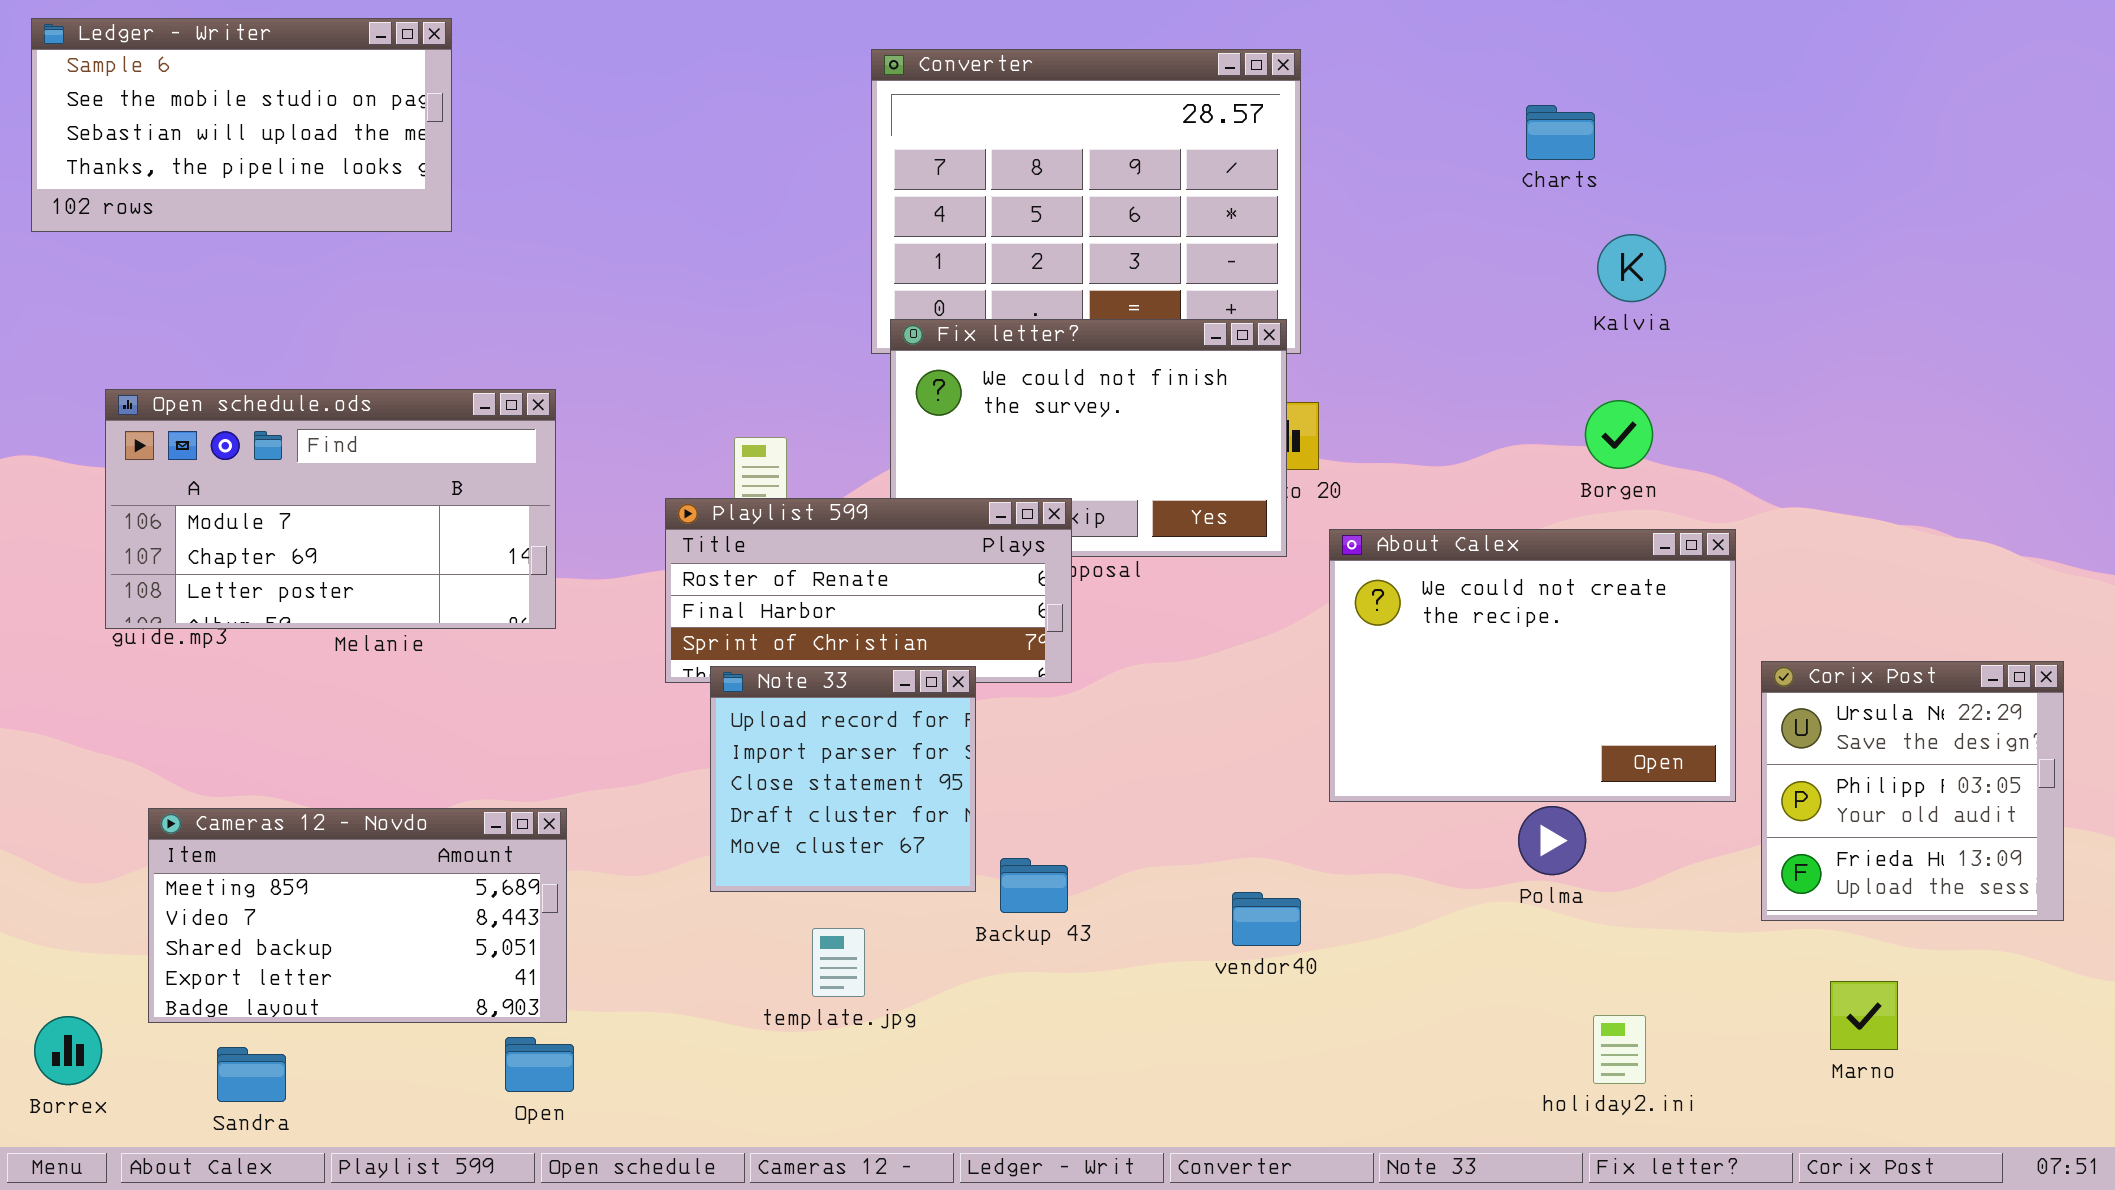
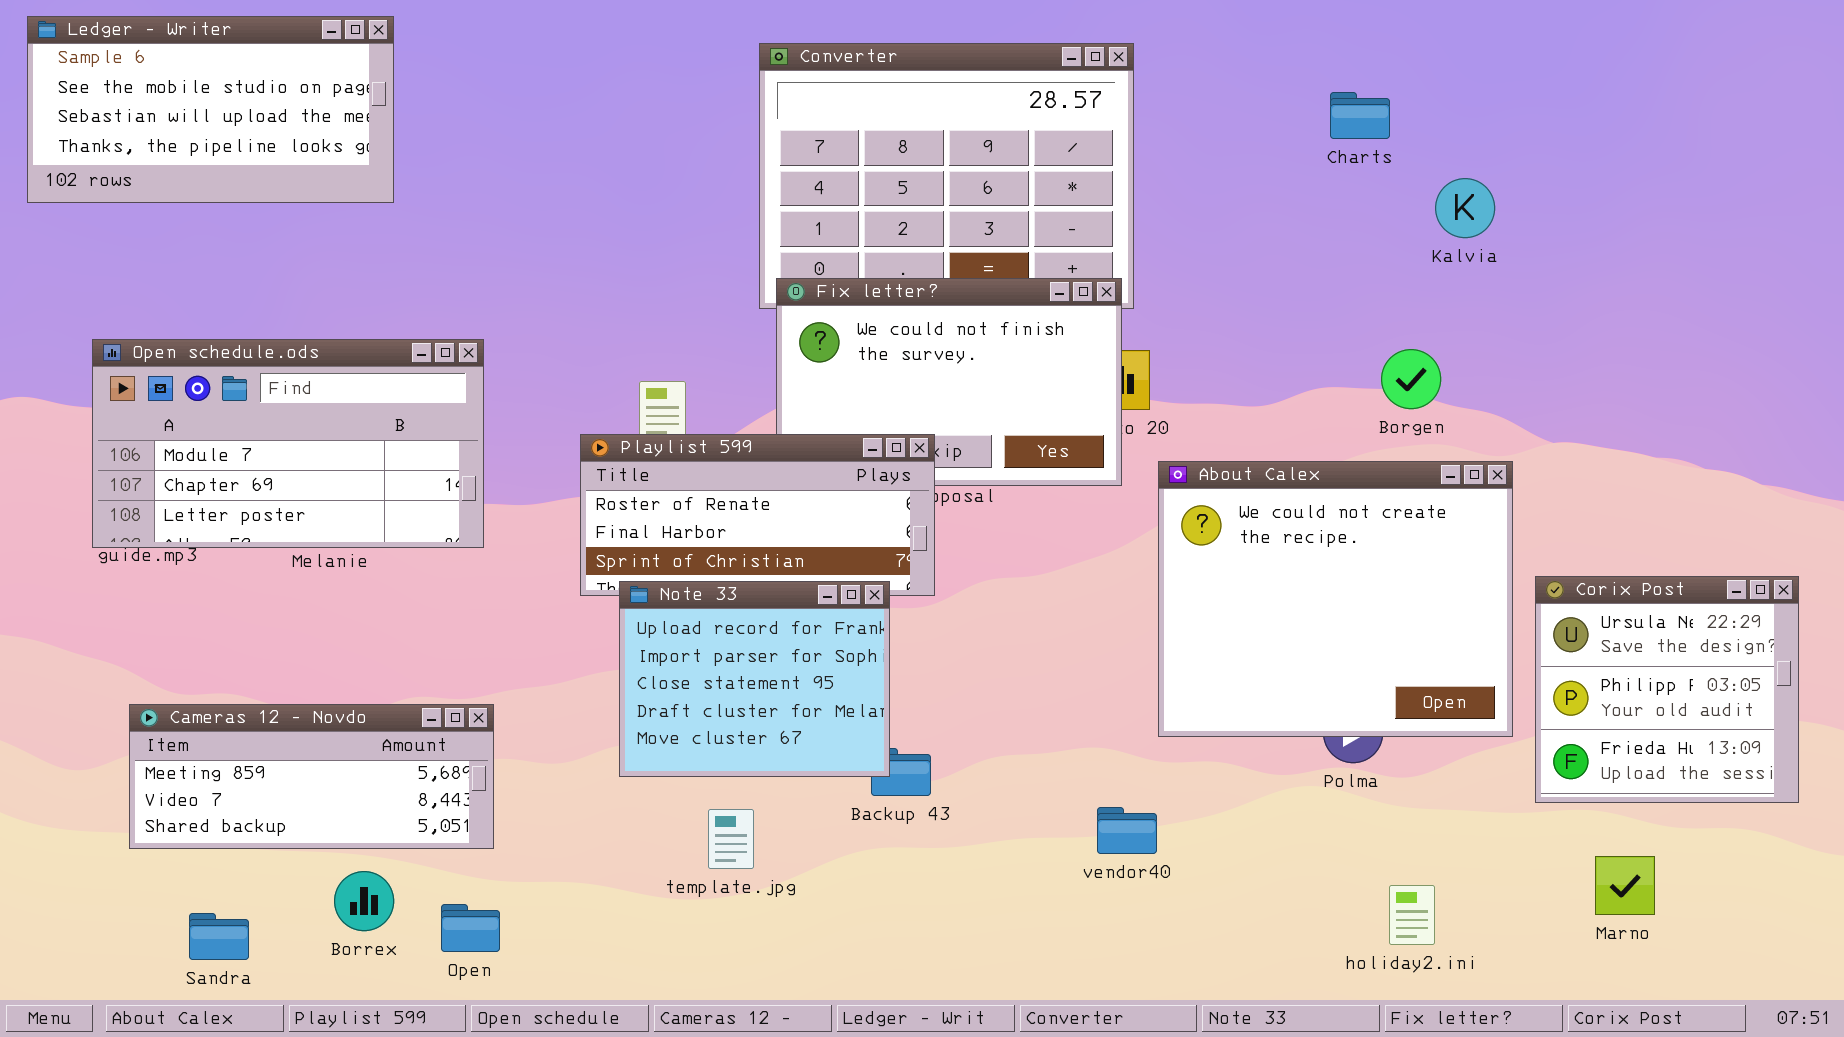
Kalvia: [1597,234,1666,302] -> [1435,178,1495,238], moved
About Calex: [1329,529,1736,802] -> [1158,461,1513,737], resized
Note 33: [710,666,976,892] -> [619,581,890,777], resized
Cameras 12 - Novdo: [148,808,567,1023] -> [129,704,494,849], resized
vendor40: [1232,892,1301,946] -> [1097,807,1157,854], moved
Borrex: [34,1016,102,1085] -> [334,871,394,931], moved

